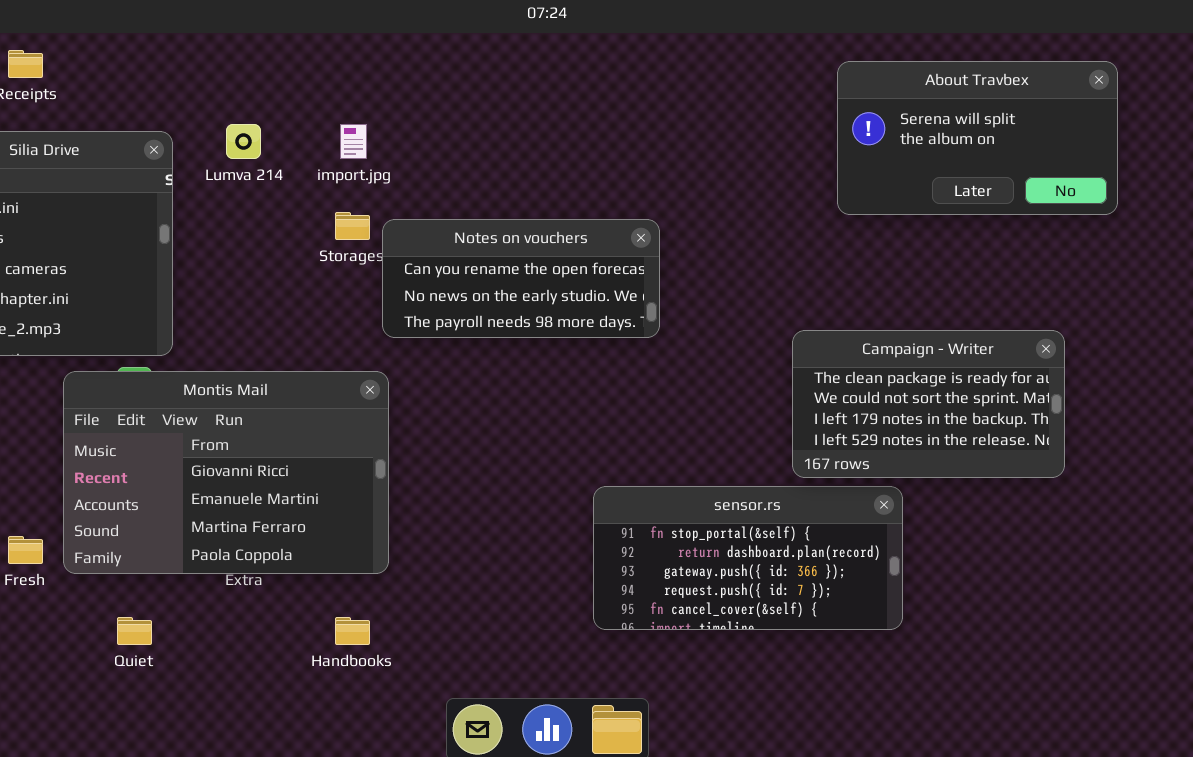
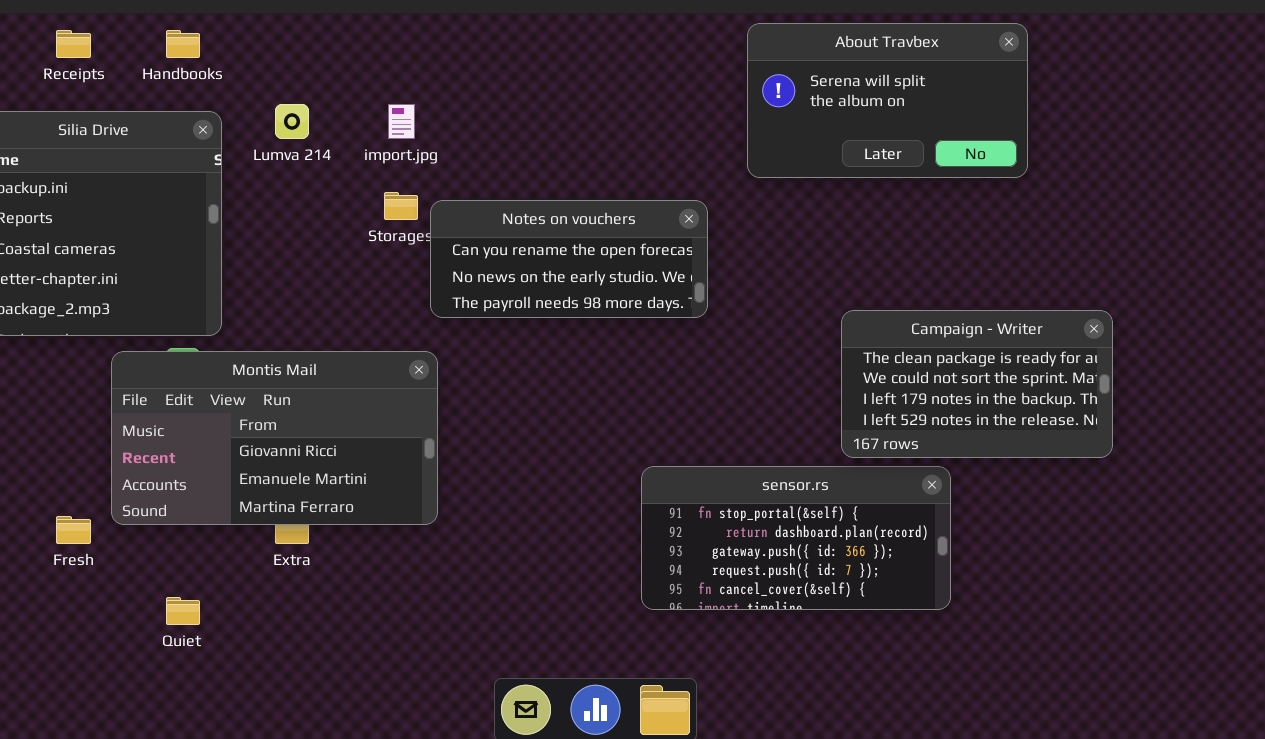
About Travbex: [837,61,1118,215] -> [747,23,1028,178], moved
Montis Mail: [63,371,389,574] -> [111,351,438,525], resized
Handbooks: [335,617,370,645] -> [166,30,200,58], moved

